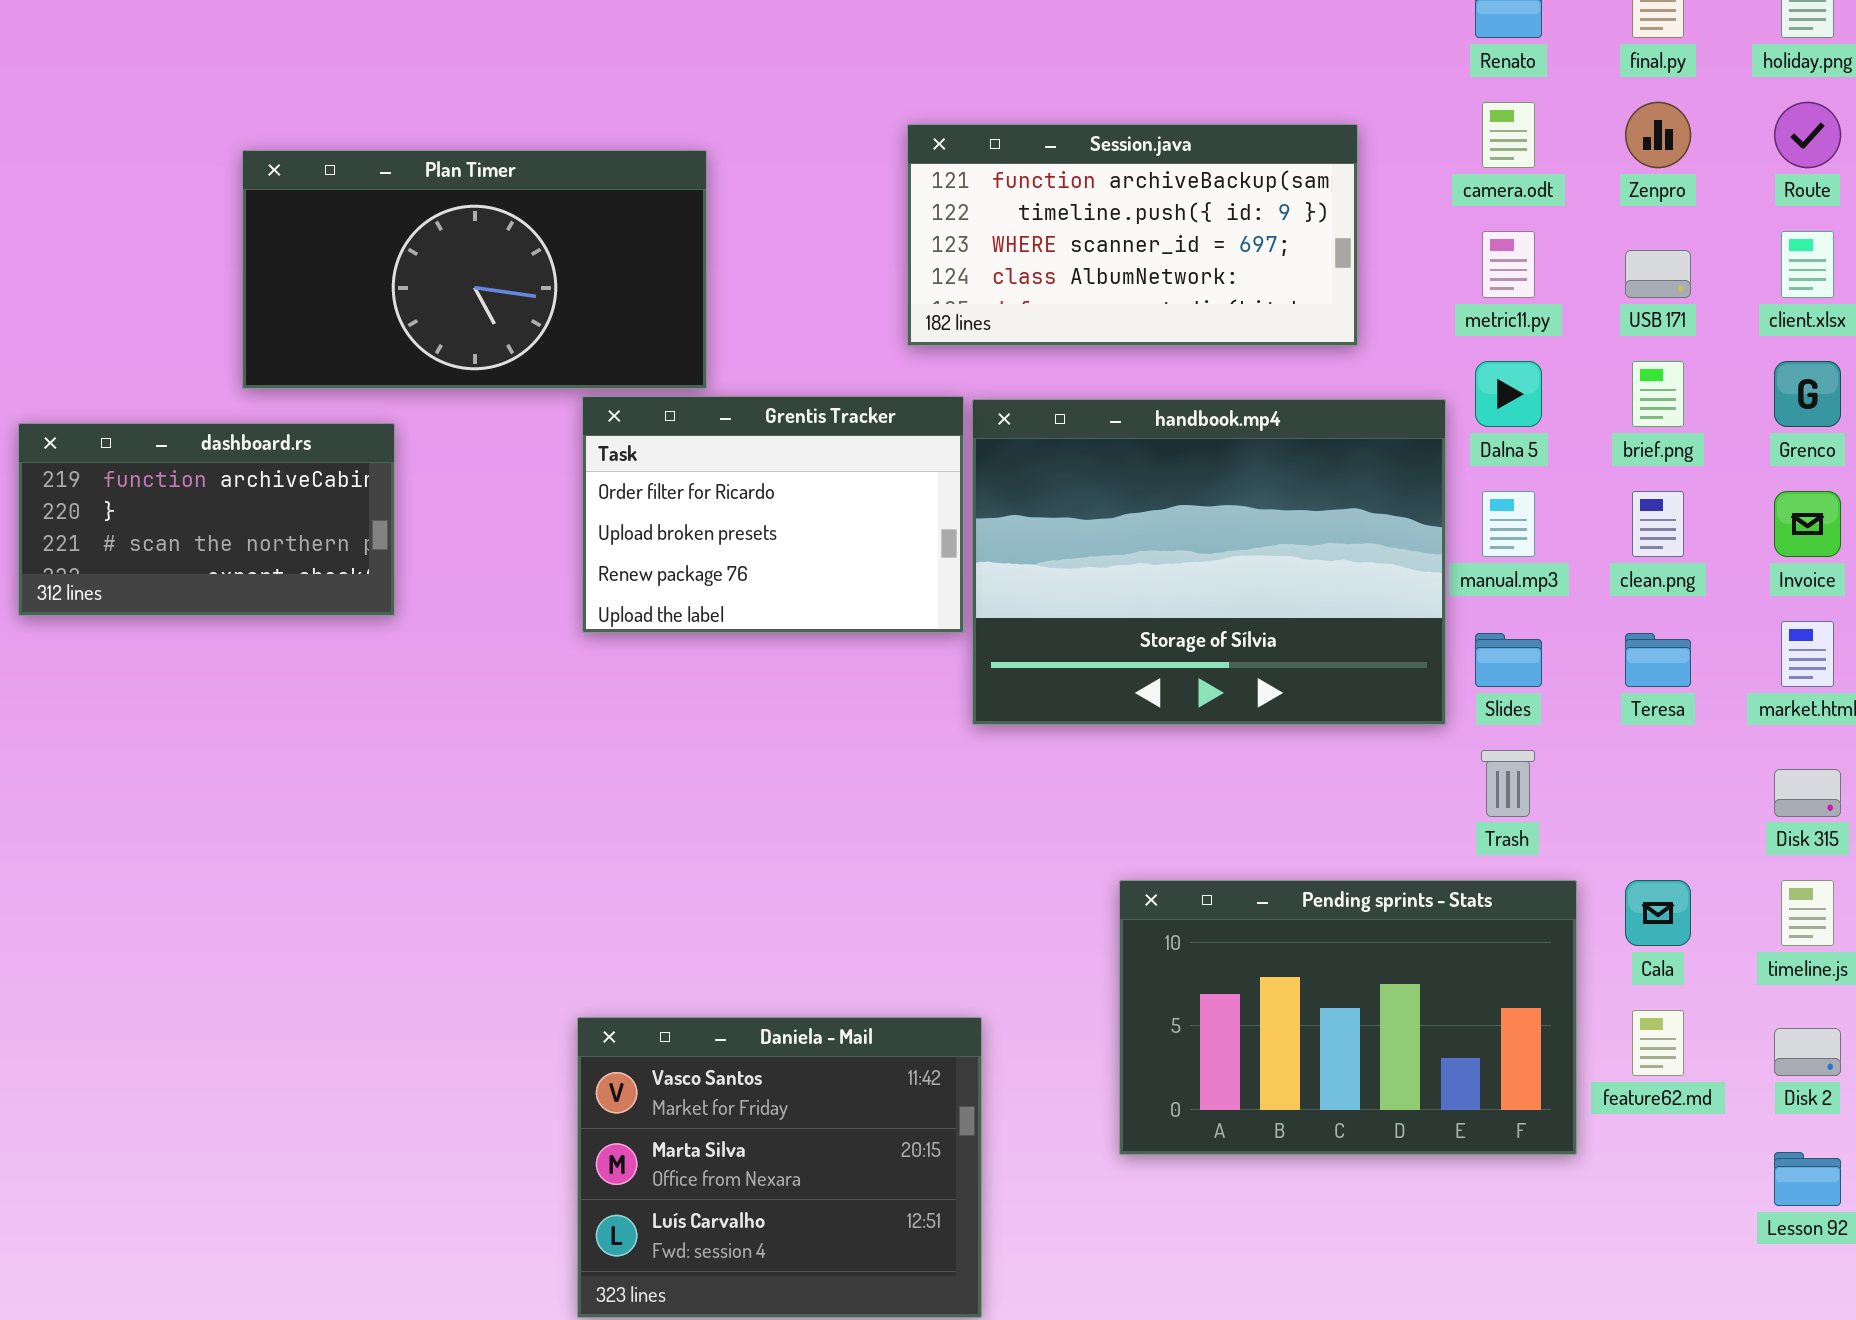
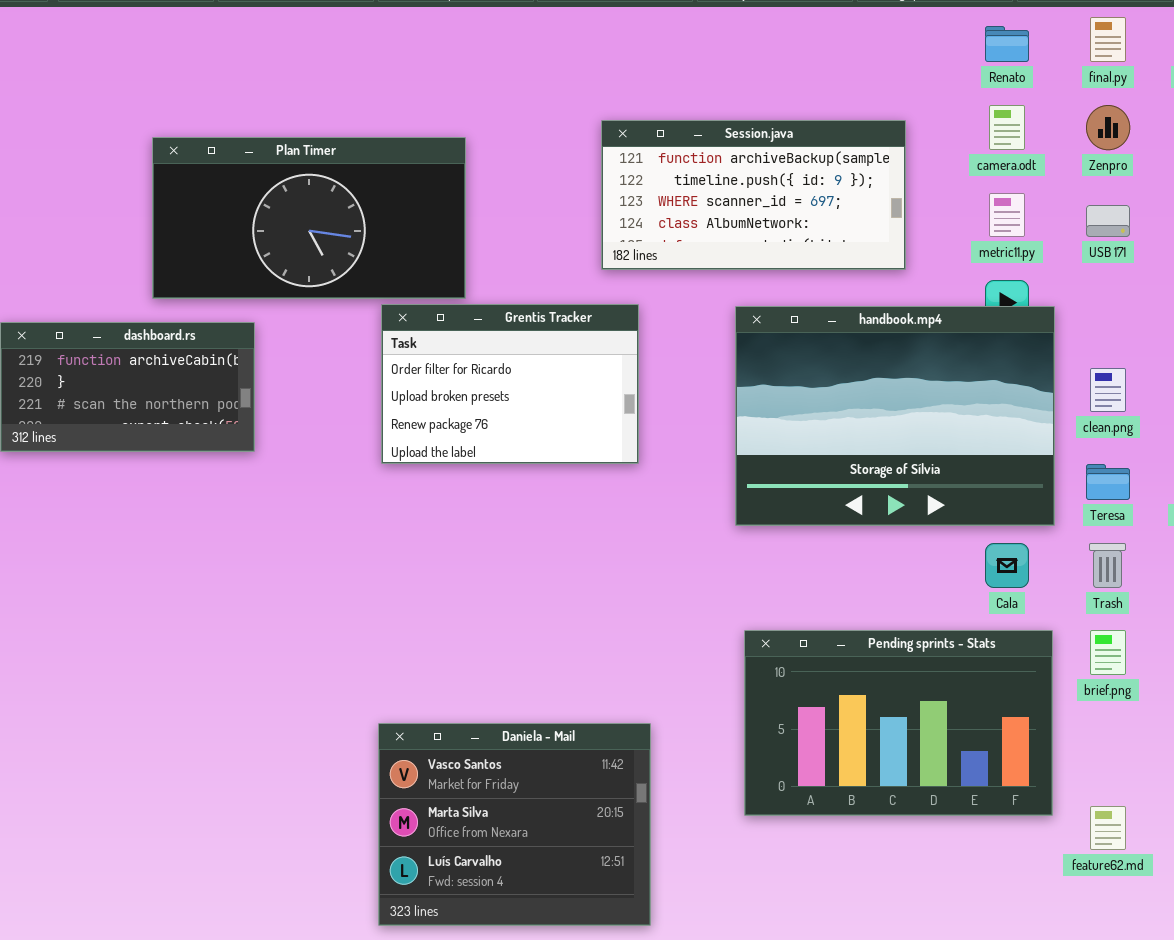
brief.png: [1632,361,1684,427] -> [1090,630,1126,675], moved
handbook.mp4: [972,399,1446,725] -> [735,306,1055,526], moved
Trash: [1481,750,1535,817] -> [1089,543,1126,588], moved
Cala: [1625,880,1691,946] -> [985,543,1029,588], moved
feature62.md: [1632,1010,1684,1076] -> [1090,806,1126,850], moved

